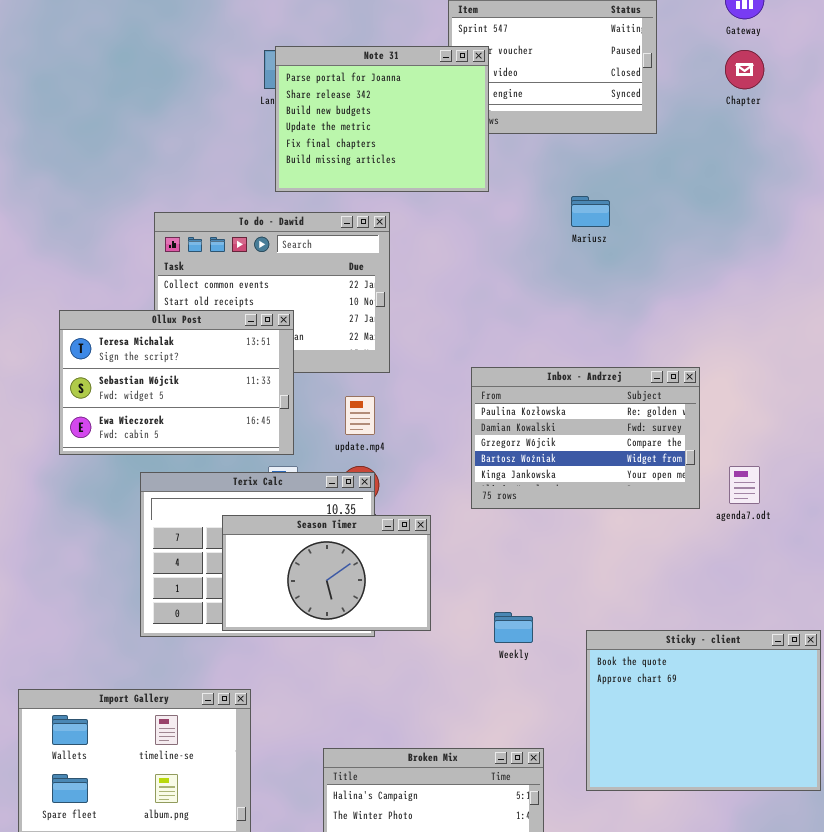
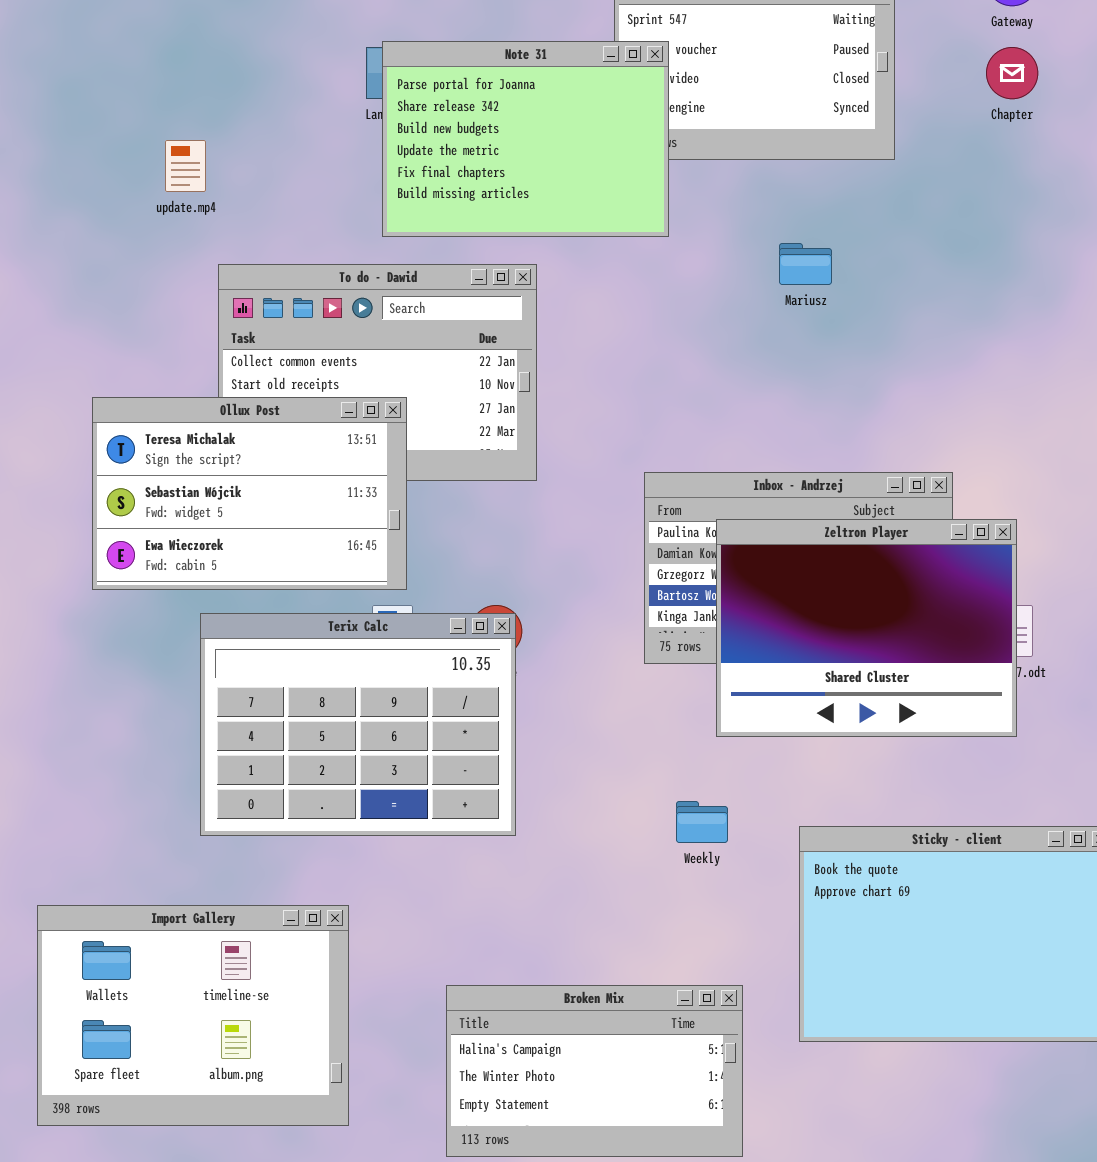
update.mp4: [345,396,375,435] -> [165,140,206,192], moved
Zeltron Player: none -> [716,519,1017,737], opened
Season Timer: [222,515,431,631] -> none, closed

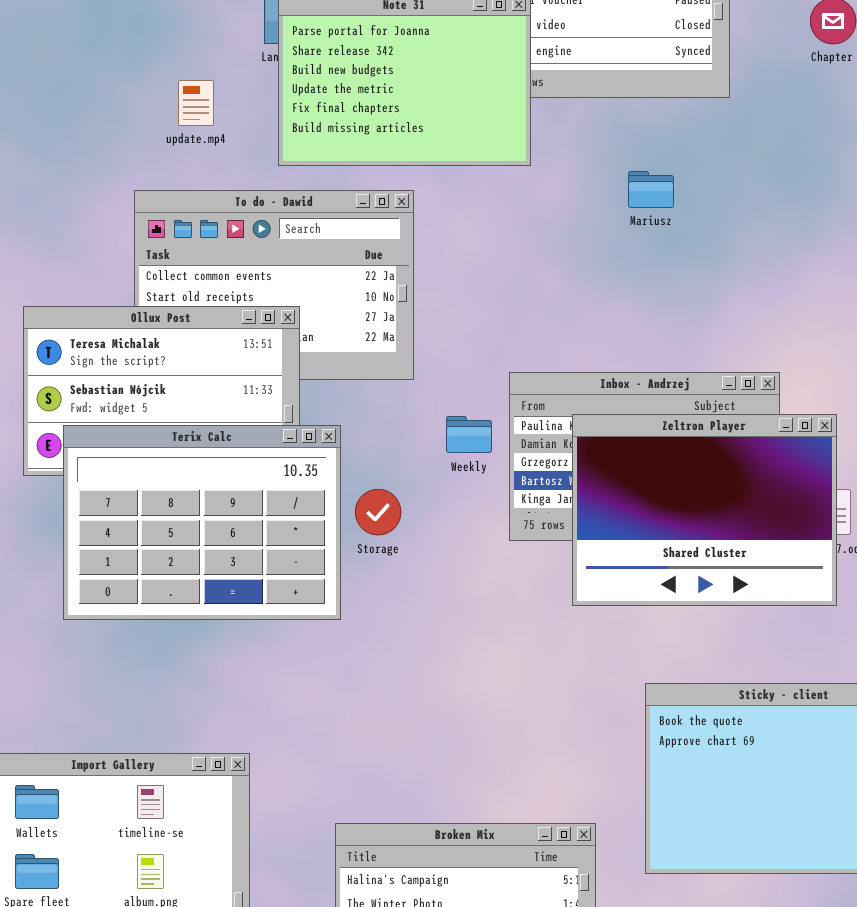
update.mp4: [165,140,206,192] -> [178,80,214,126], moved
Terix Calc: [200,613,516,836] -> [63,425,341,620], moved
Weekly: [676,801,728,843] -> [446,416,492,453], moved

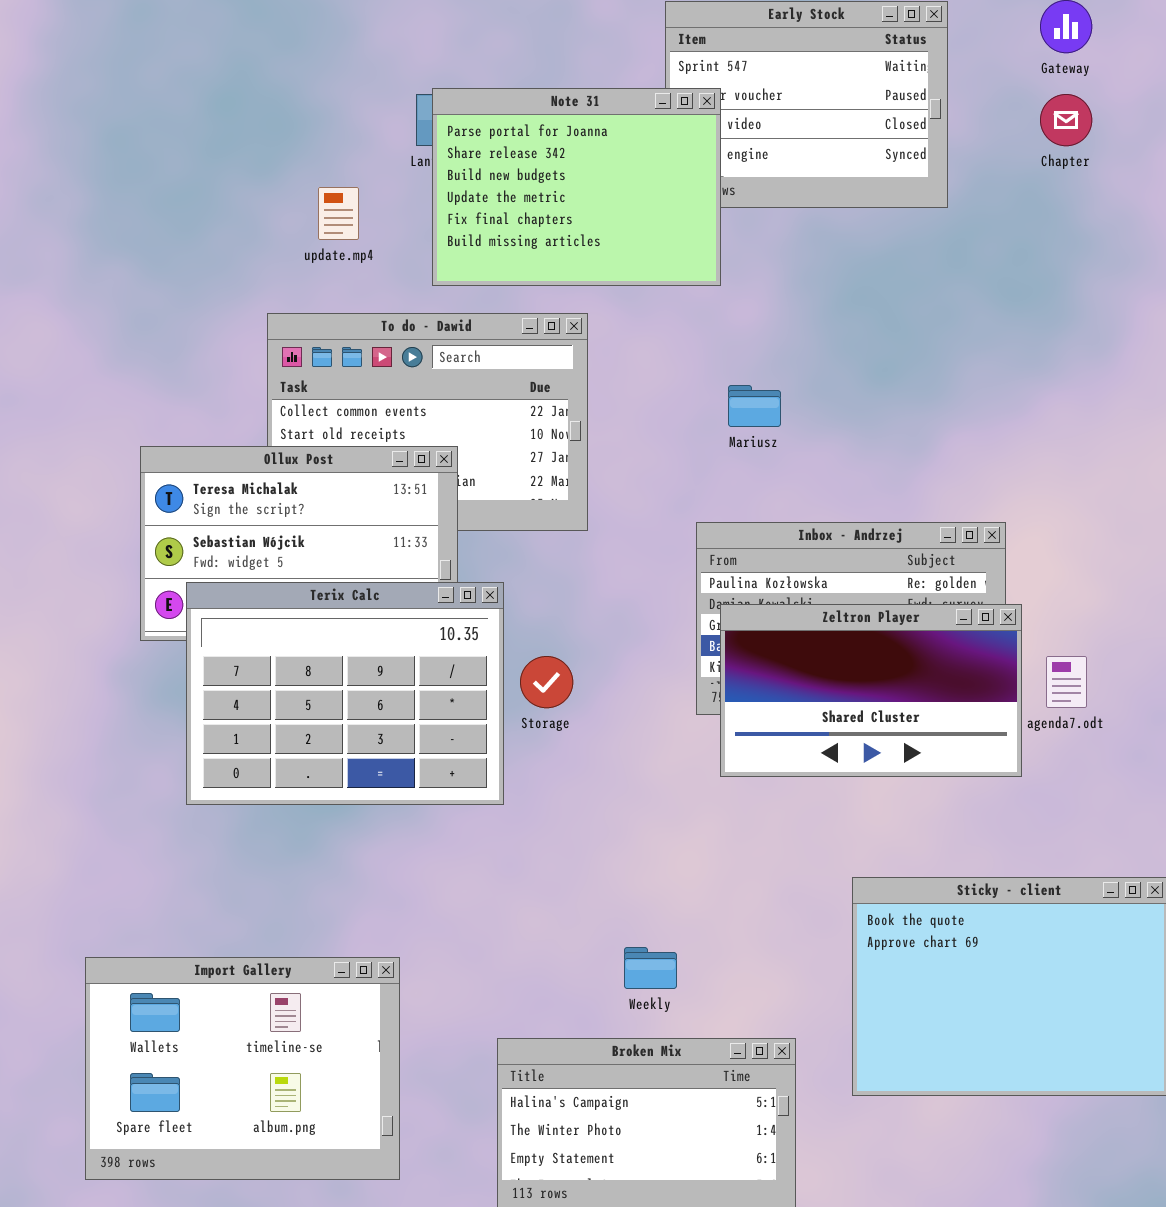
Mariusz: [628,171,674,208] -> [728,385,781,427], moved
Zeltron Player: [572,414,837,606] -> [720,604,1022,777], moved, resized
Weekly: [446,416,492,453] -> [624,947,677,989], moved

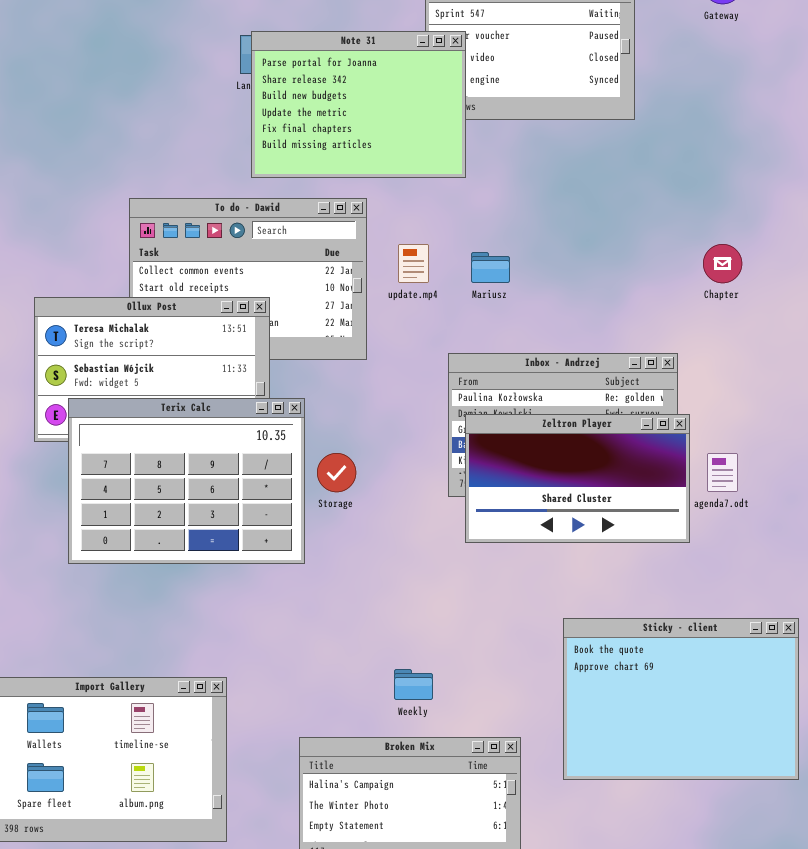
Chapter: [1040,94,1092,146] -> [703,244,742,283], moved
update.mp4: [318,187,359,240] -> [398,244,429,283], moved

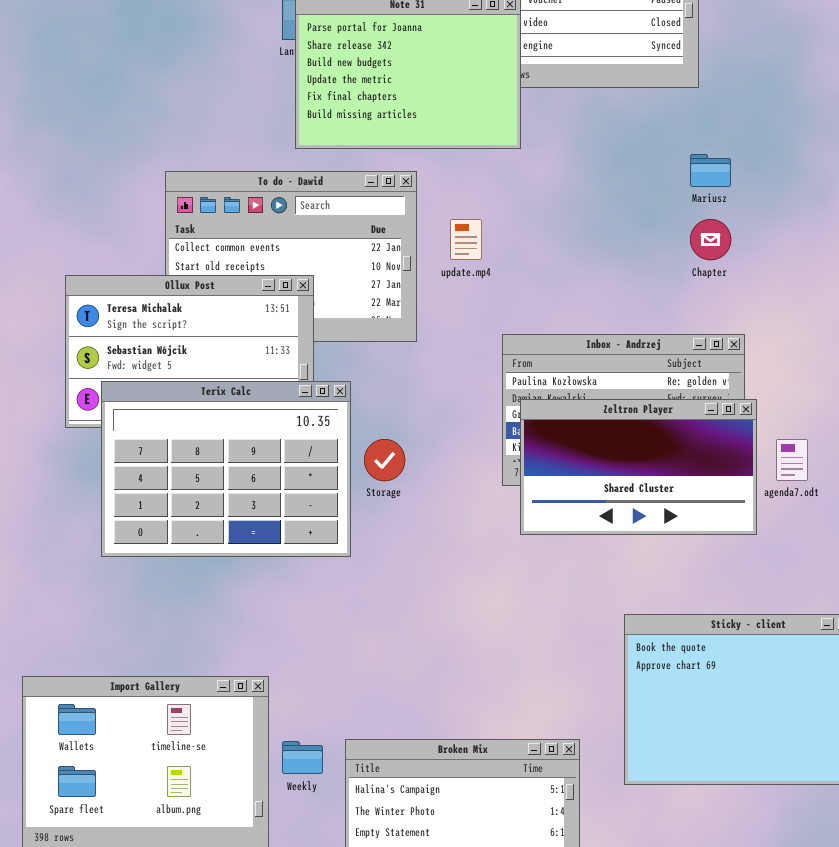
Chapter: [703,244,742,283] -> [690,219,731,260], moved
Mariusz: [471,252,510,283] -> [690,154,731,187], moved
Weekly: [394,669,433,700] -> [282,741,323,774], moved

